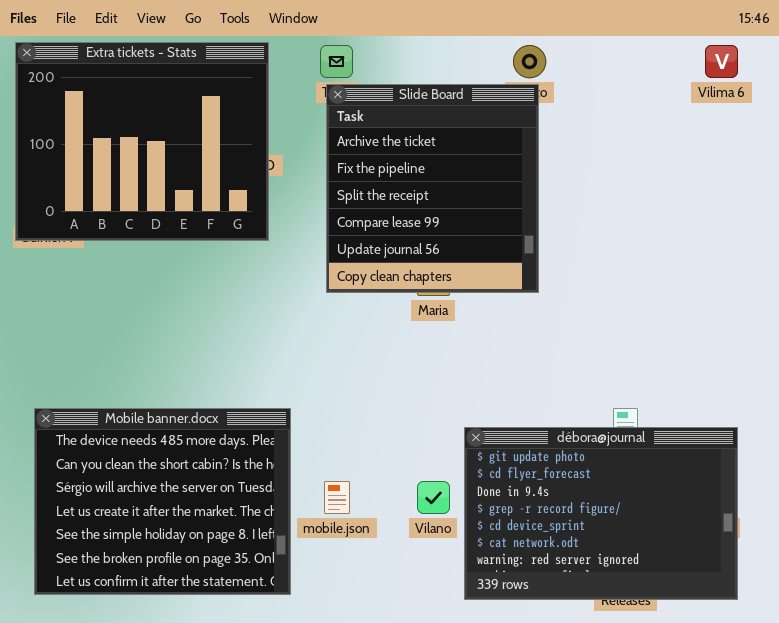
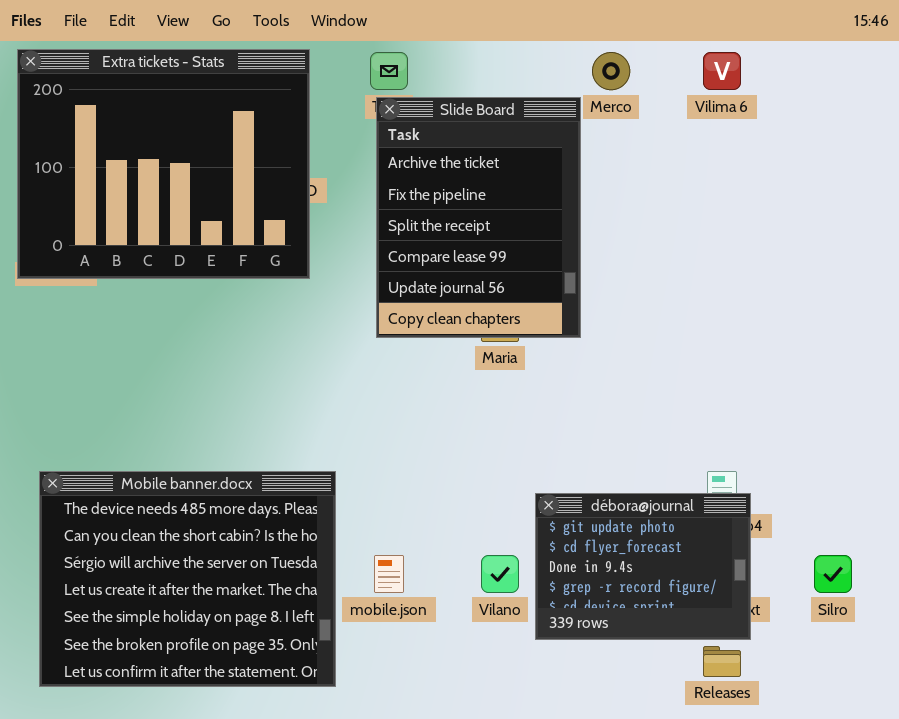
Vilima 6: [705,45,738,78] -> [703,52,741,90], moved
Slide Board: [326,84,539,293] -> [376,97,581,338], resized
débora@journal: [464,427,738,600] -> [535,493,751,640], resized

